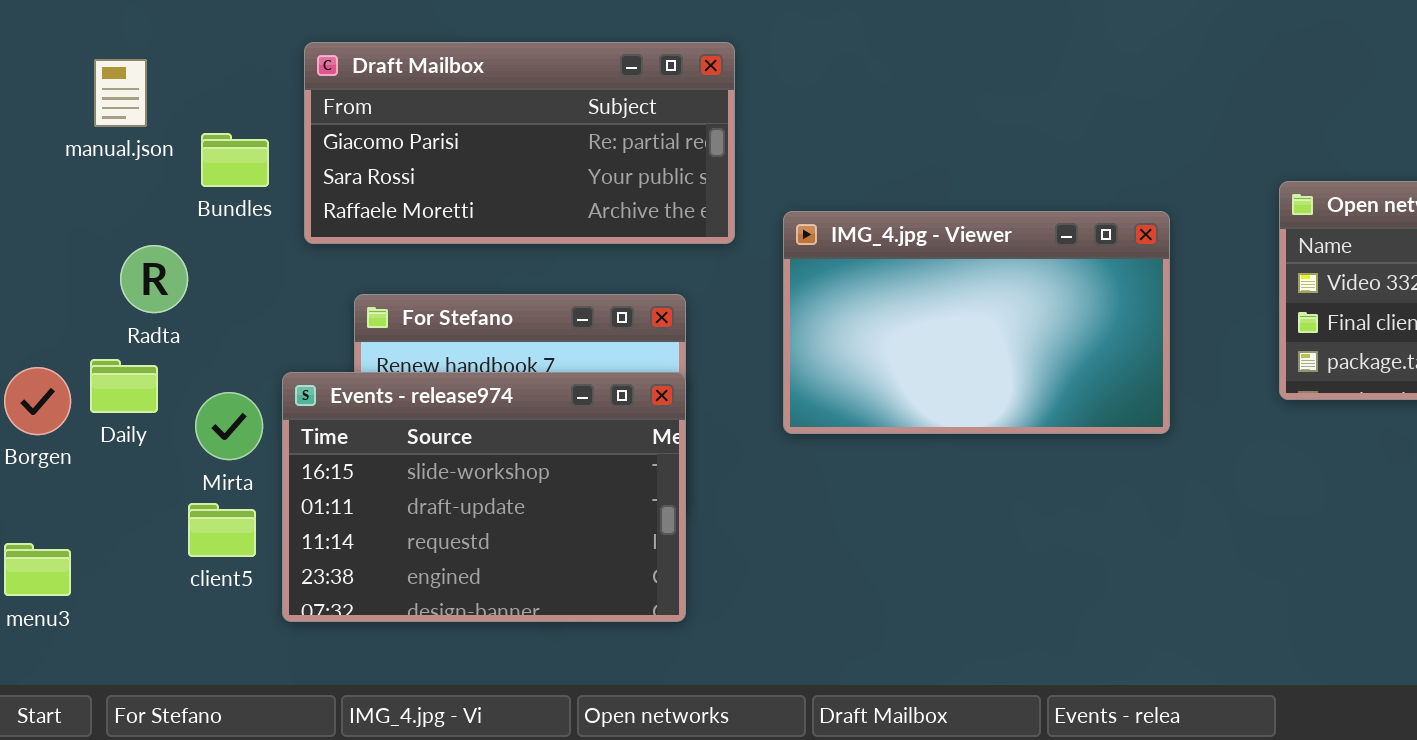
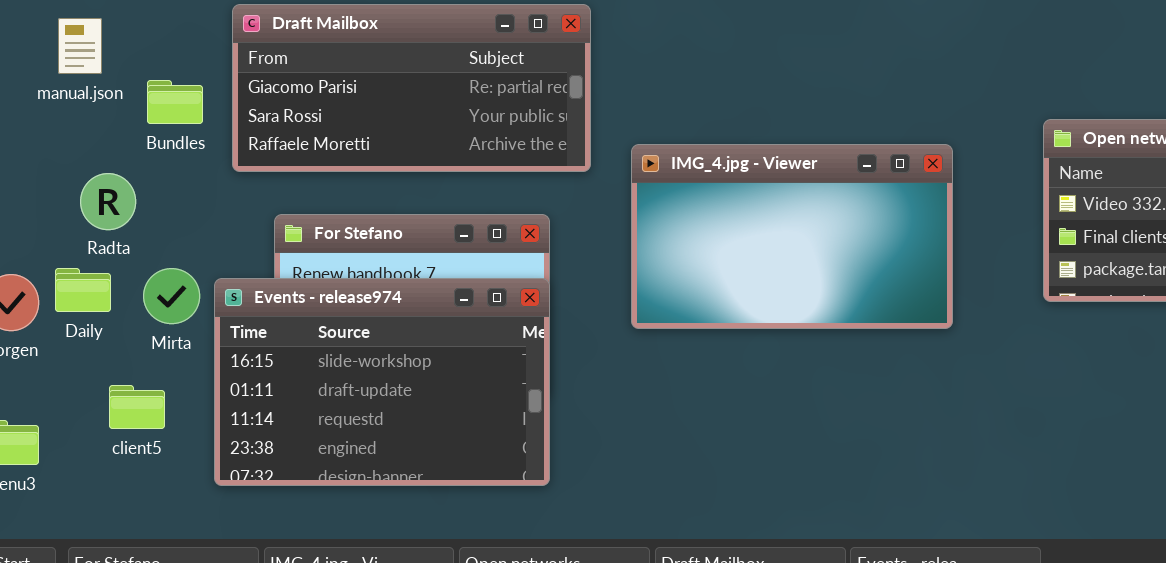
Mirta: [195,392,263,460] -> [143,268,200,324], moved
client5: [188,503,256,557] -> [109,385,165,429], moved

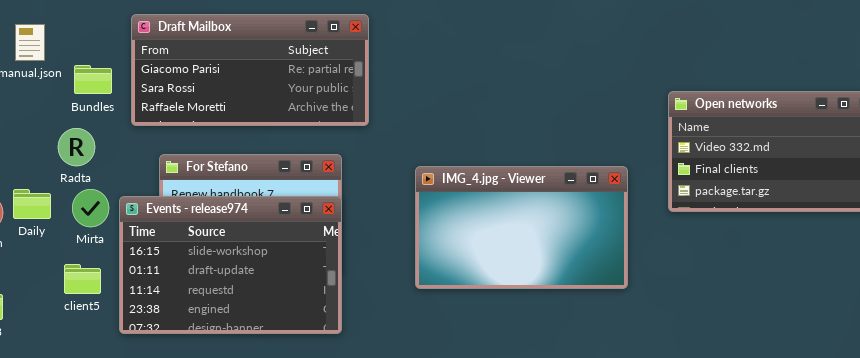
IMG_4.jpg - Viewer: [631,144,953,329] -> [415,166,628,289], moved
Radta: [80,173,136,230] -> [58,128,95,166], moved
client5: [109,385,165,429] -> [64,264,101,294], moved

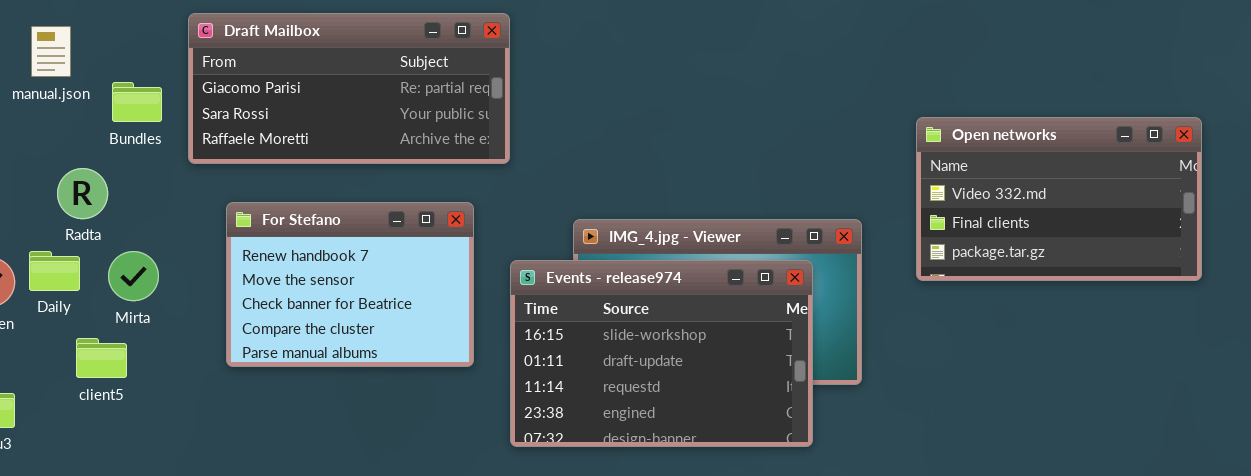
Radta: [58,128,95,166] -> [57,168,108,219], moved
Events - release974: [119,196,342,334] -> [510,260,813,447], moved
client5: [64,264,101,294] -> [76,338,127,378], moved

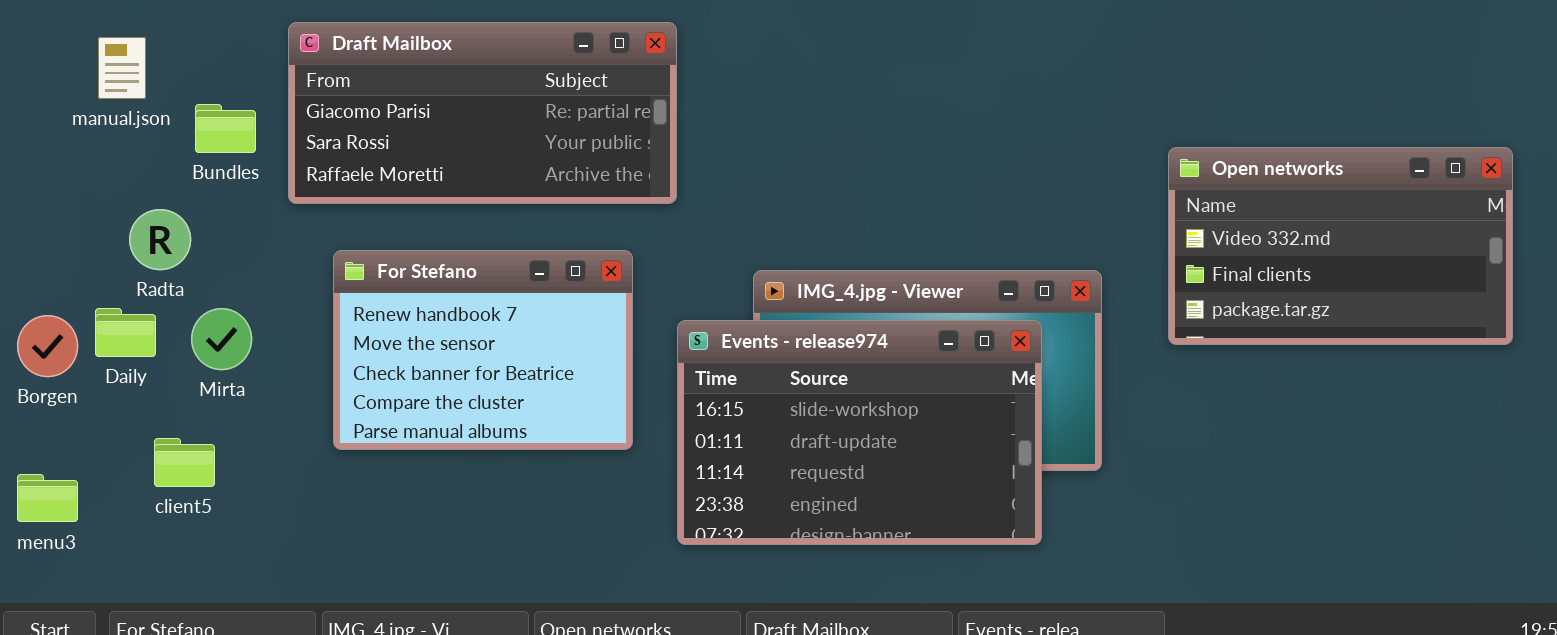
client5: [76,338,127,378] -> [154,438,215,487], moved

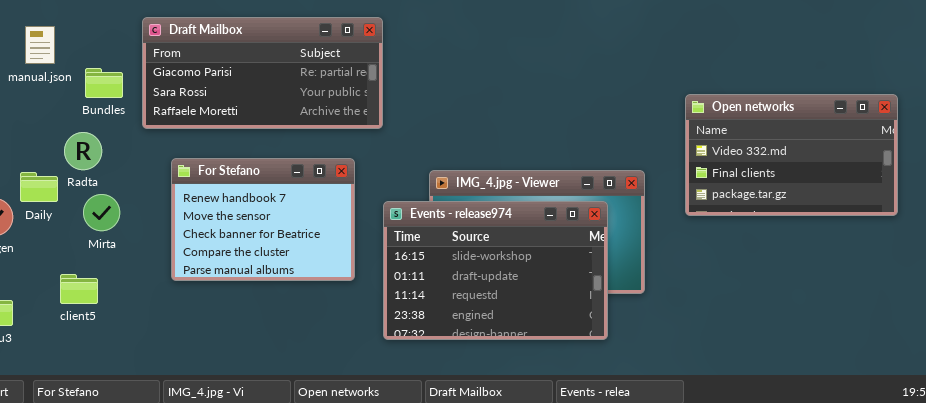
Radta: [129,209,191,270] -> [64,132,102,170], moved
Daily: [95,308,156,357] -> [20,172,58,202], moved

